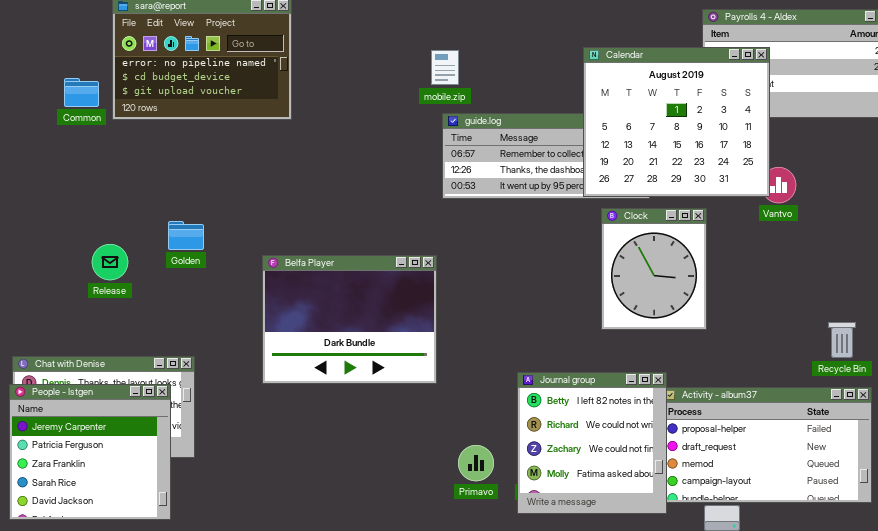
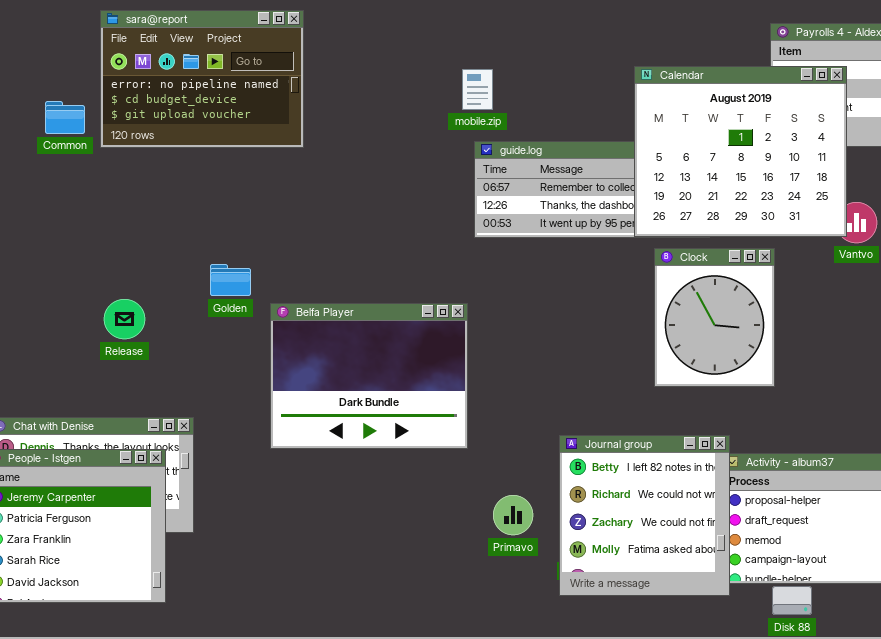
Golden: [168,221,204,250] -> [210,264,251,296], moved
Release: [92,244,128,280] -> [104,299,145,339], moved
Primavo: [458,445,494,481] -> [493,495,533,535], moved

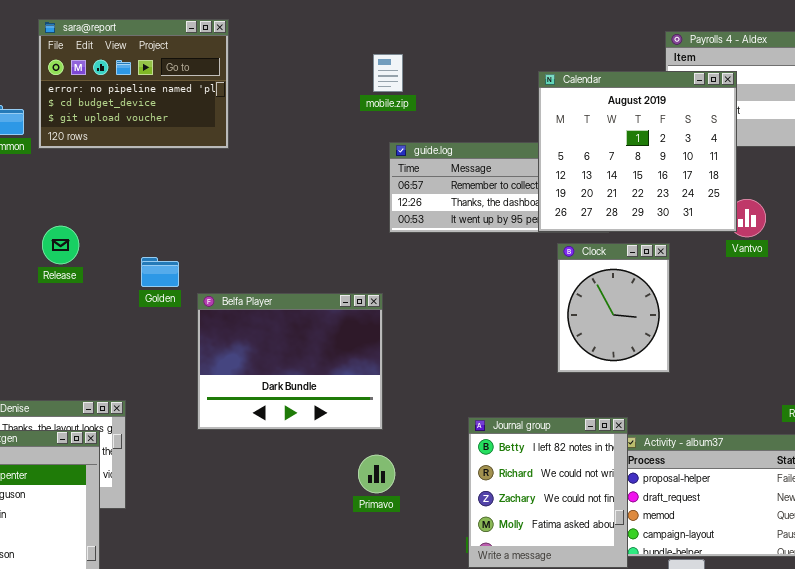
mobile.zip: [462,69,493,110] -> [373,54,403,92], moved
Release: [104,299,145,339] -> [42,226,79,264], moved
Primavo: [493,495,533,535] -> [358,455,395,493], moved

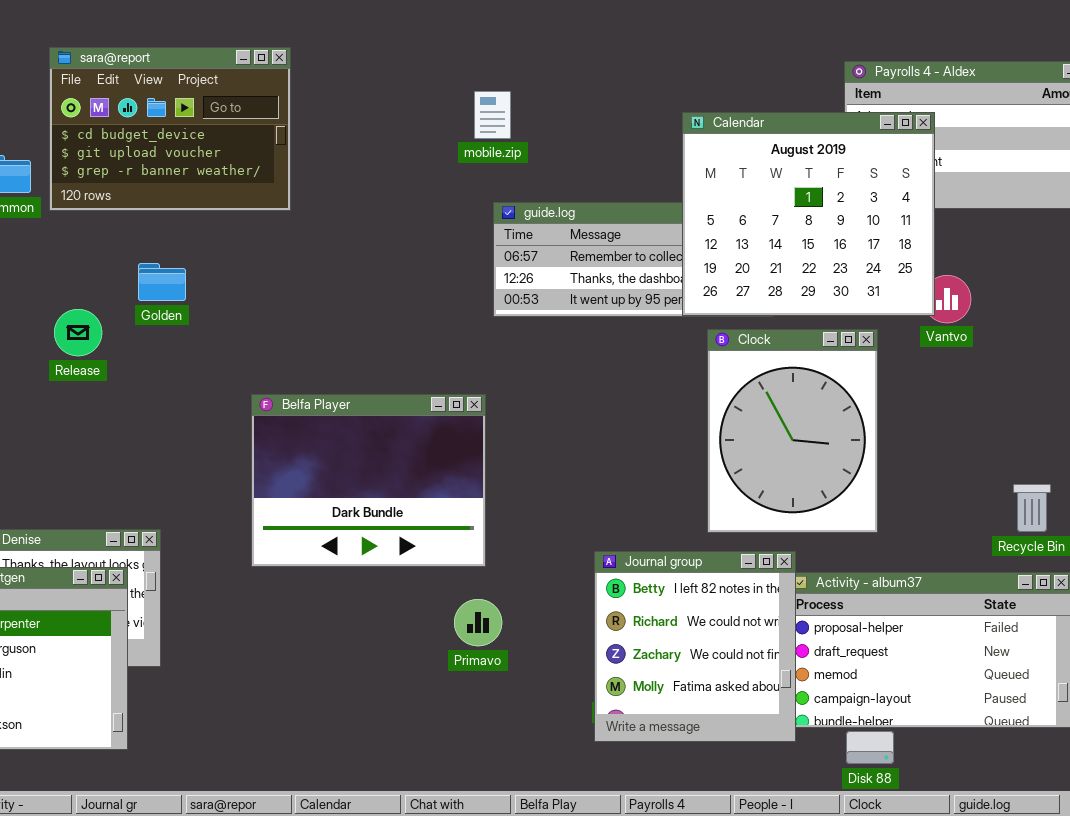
sara@report: [38,19,229,149] -> [49,47,291,211], scrolled down 1 row
Clock: [557,243,670,373] -> [707,329,878,533], resized
Golden: [141,257,179,287] -> [138,263,186,301], moved

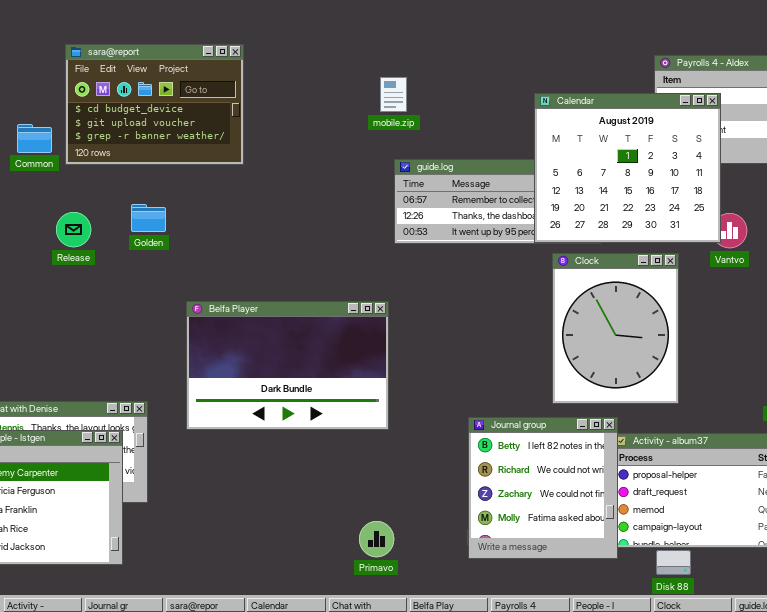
Release: [54,309,102,356] -> [56,212,91,247], moved
Belfa Player: [251,394,486,567] -> [186,301,389,430], resized
Primavo: [454,599,502,646] -> [359,521,394,557], moved

